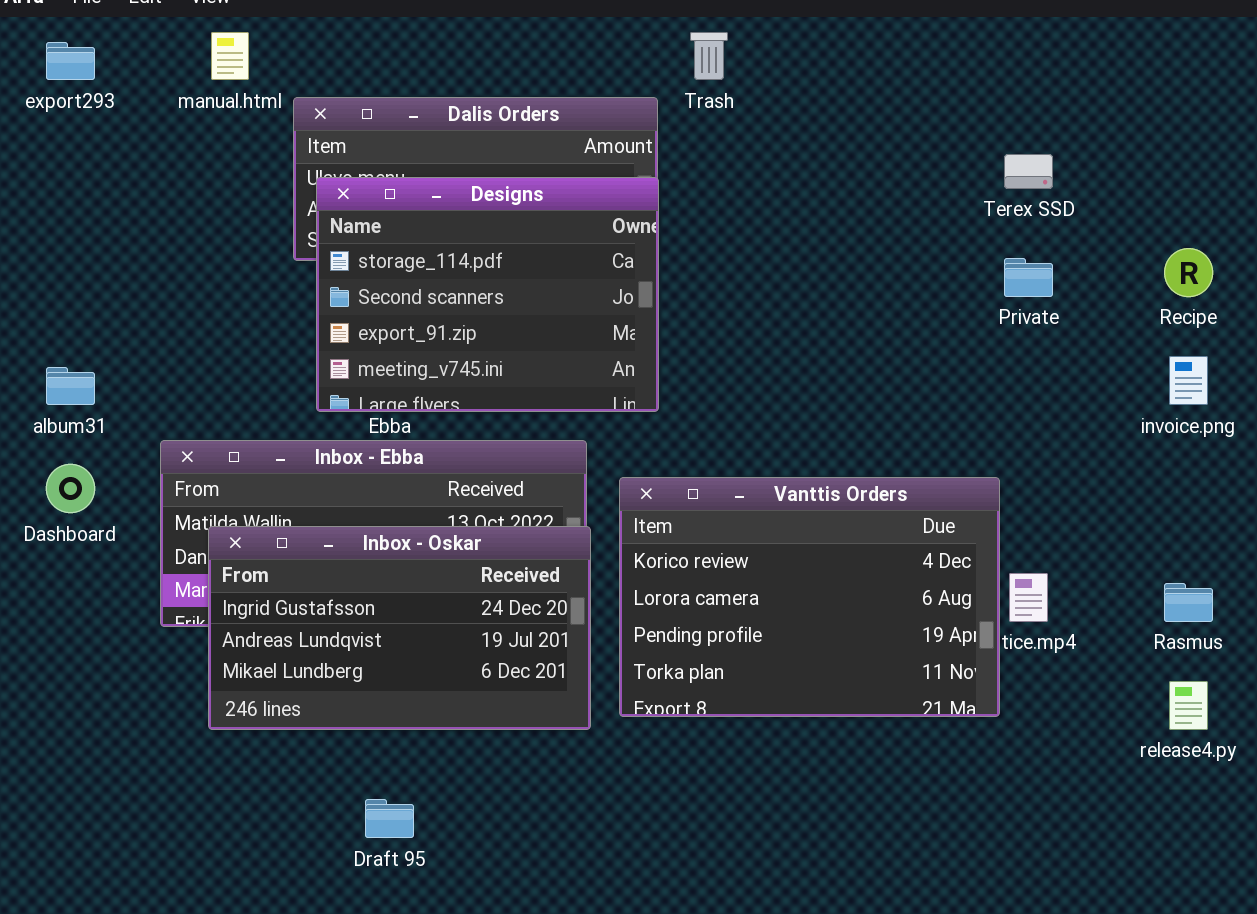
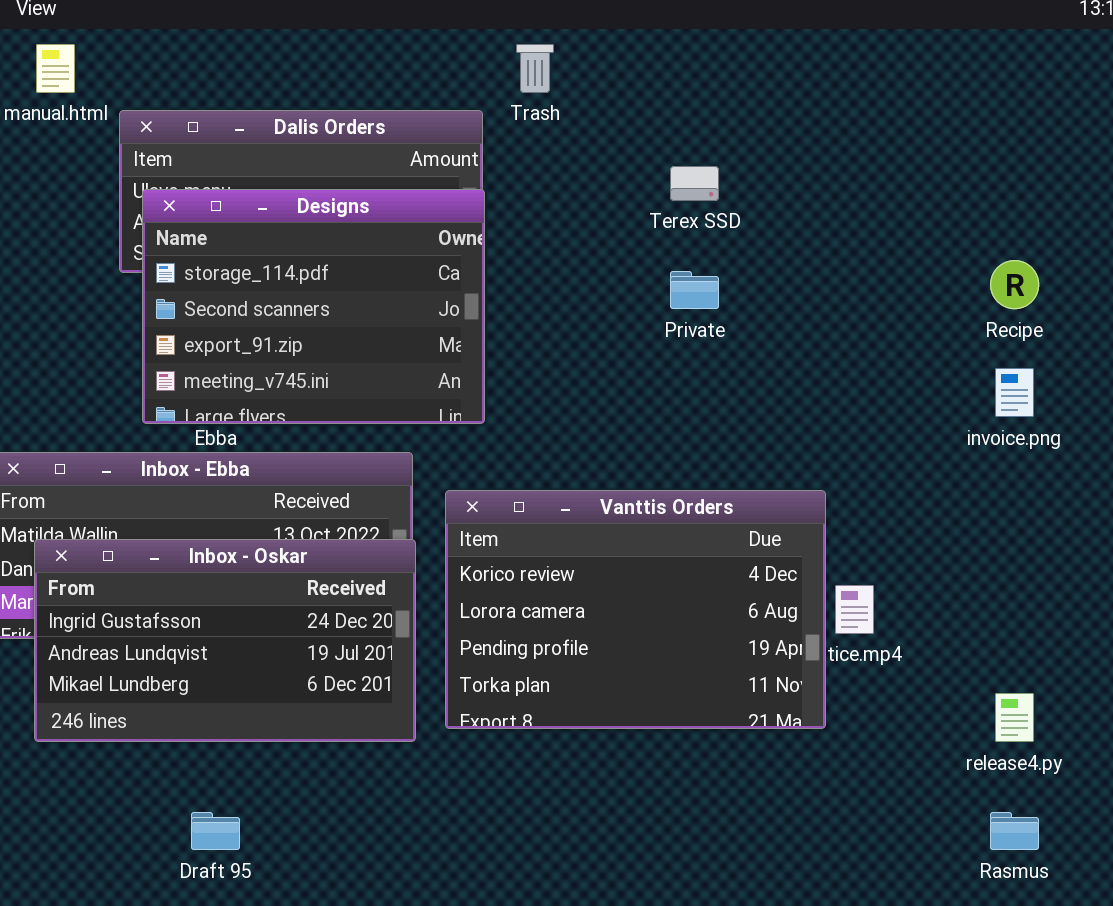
Terex SSD: [1004,154,1053,189] -> [670,166,719,201], moved
Private: [1004,258,1053,297] -> [670,271,719,309], moved
Rasmus: [1164,583,1213,622] -> [990,812,1039,850], moved

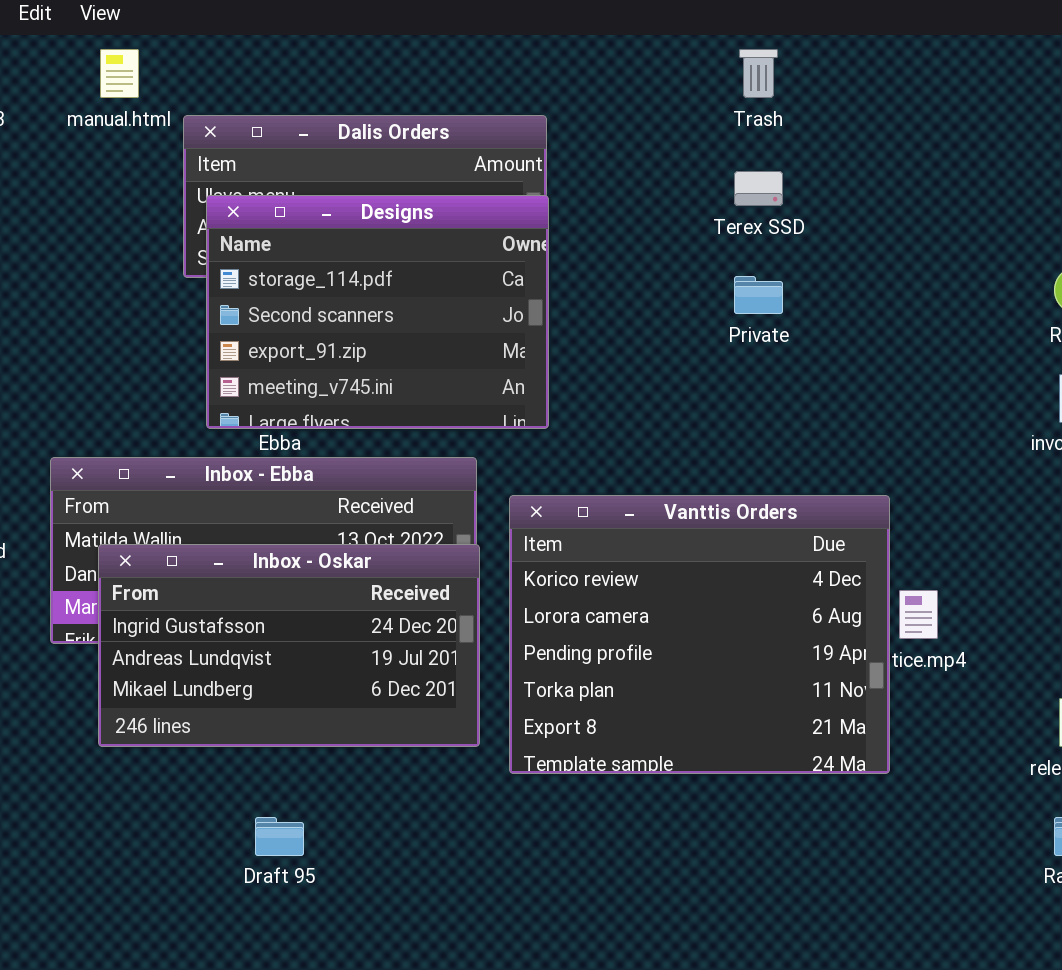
Trash: [516,44,554,93] -> [739,49,778,98], moved
Vanttis Orders: [445,490,826,729] -> [509,495,890,774], resized

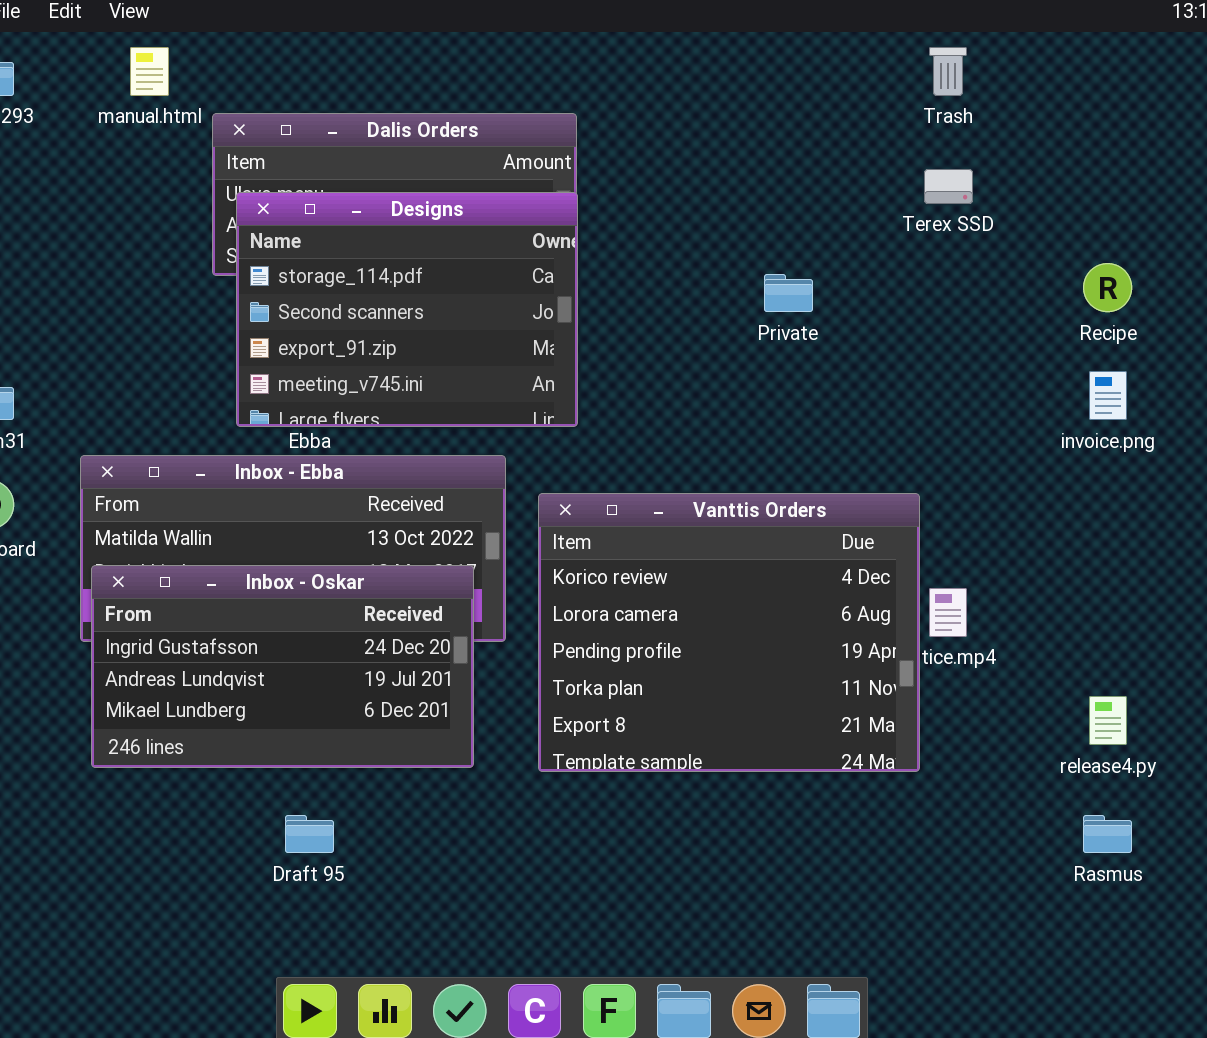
Trash: [739,49,778,98] -> [929,47,967,96], moved
Terex SSD: [734,171,783,206] -> [924,169,973,204], moved
Inbox - Oskar: [98,544,480,747] -> [91,565,474,768], moved

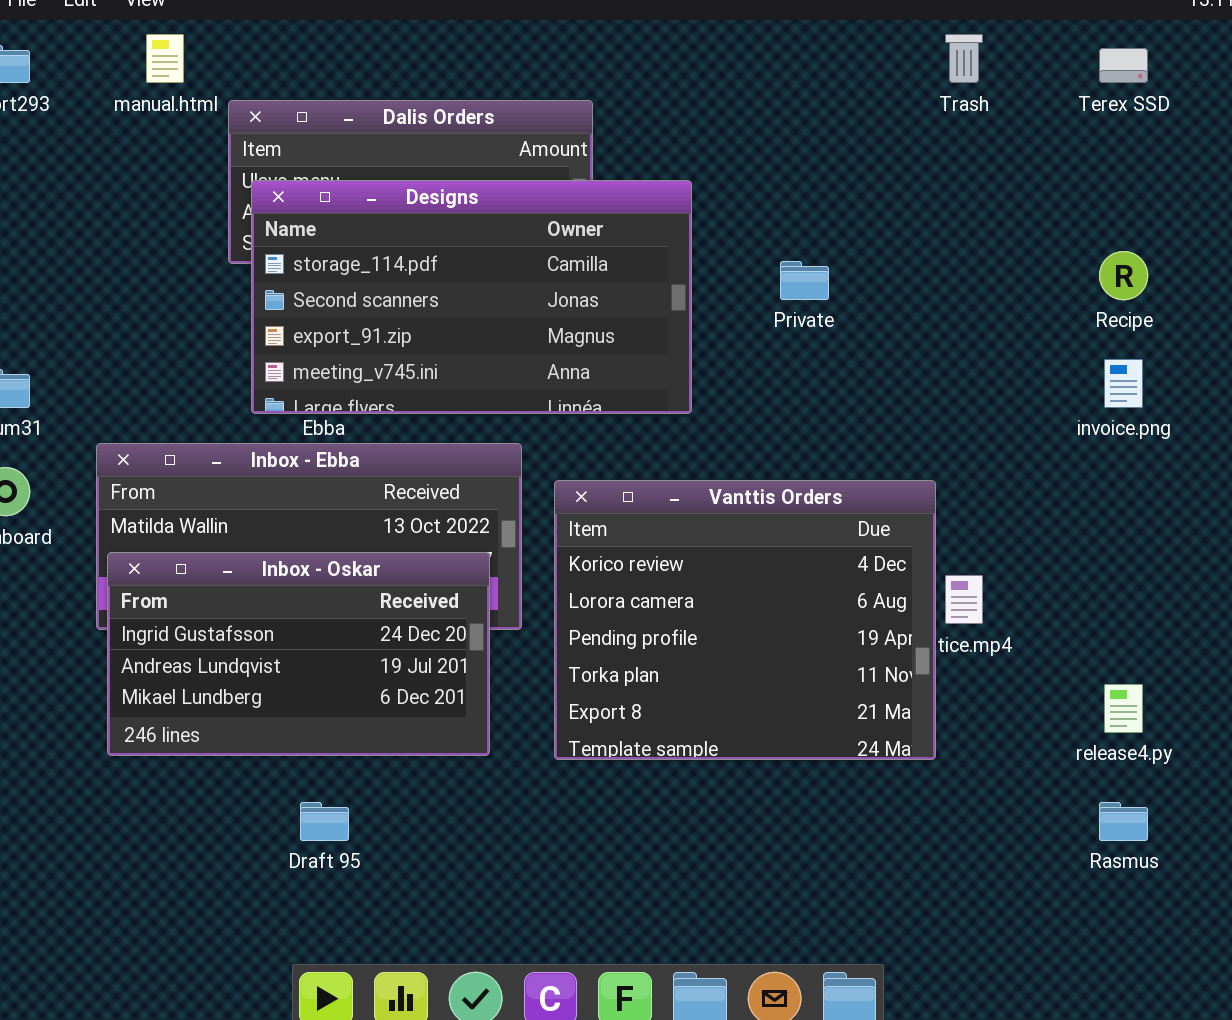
Terex SSD: [924,169,973,204] -> [1099,48,1148,83], moved
Designs: [236,192,578,427] -> [251,180,692,414], resized

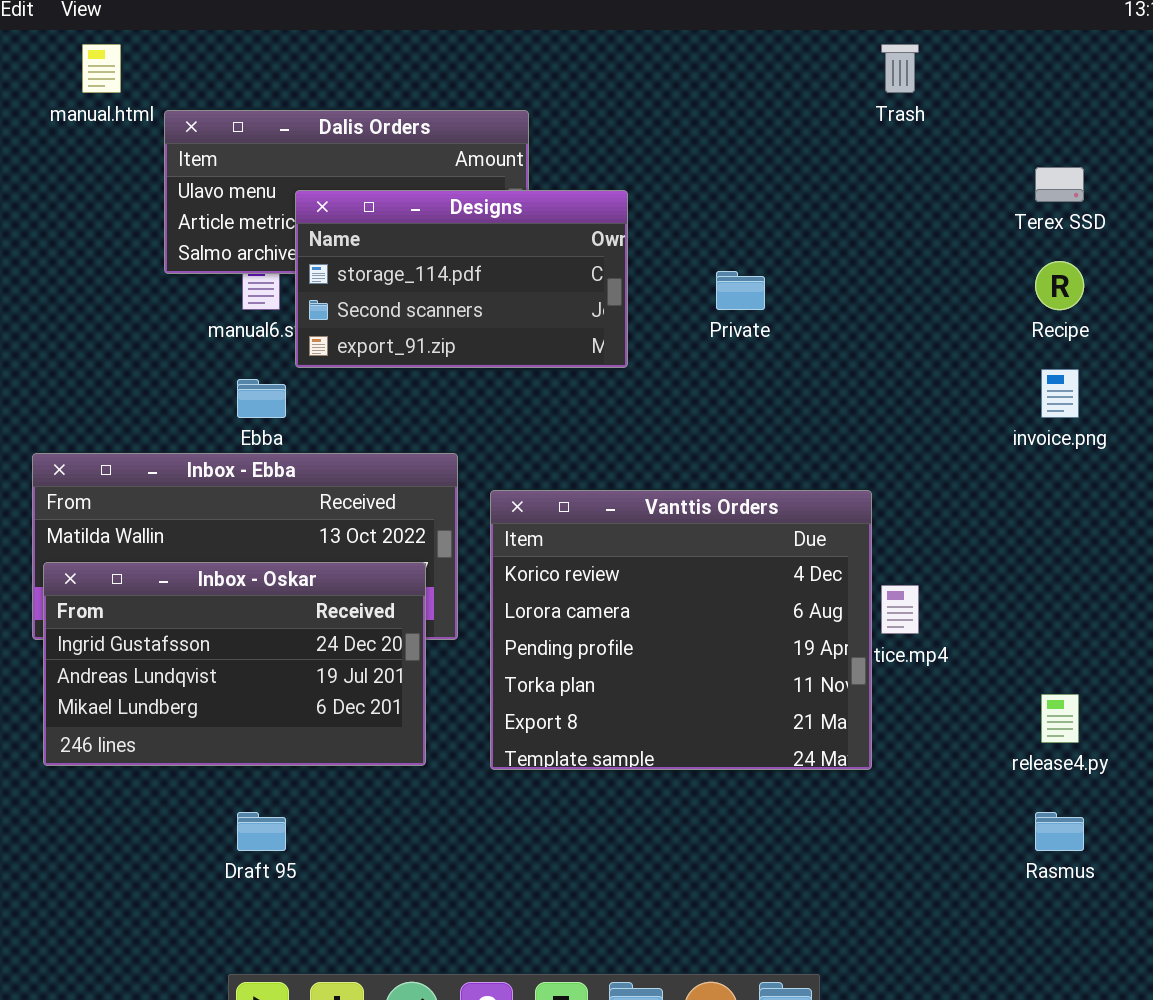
Terex SSD: [1099,48,1148,83] -> [1035,167,1084,202], moved
Designs: [251,180,692,414] -> [295,190,628,368], resized

